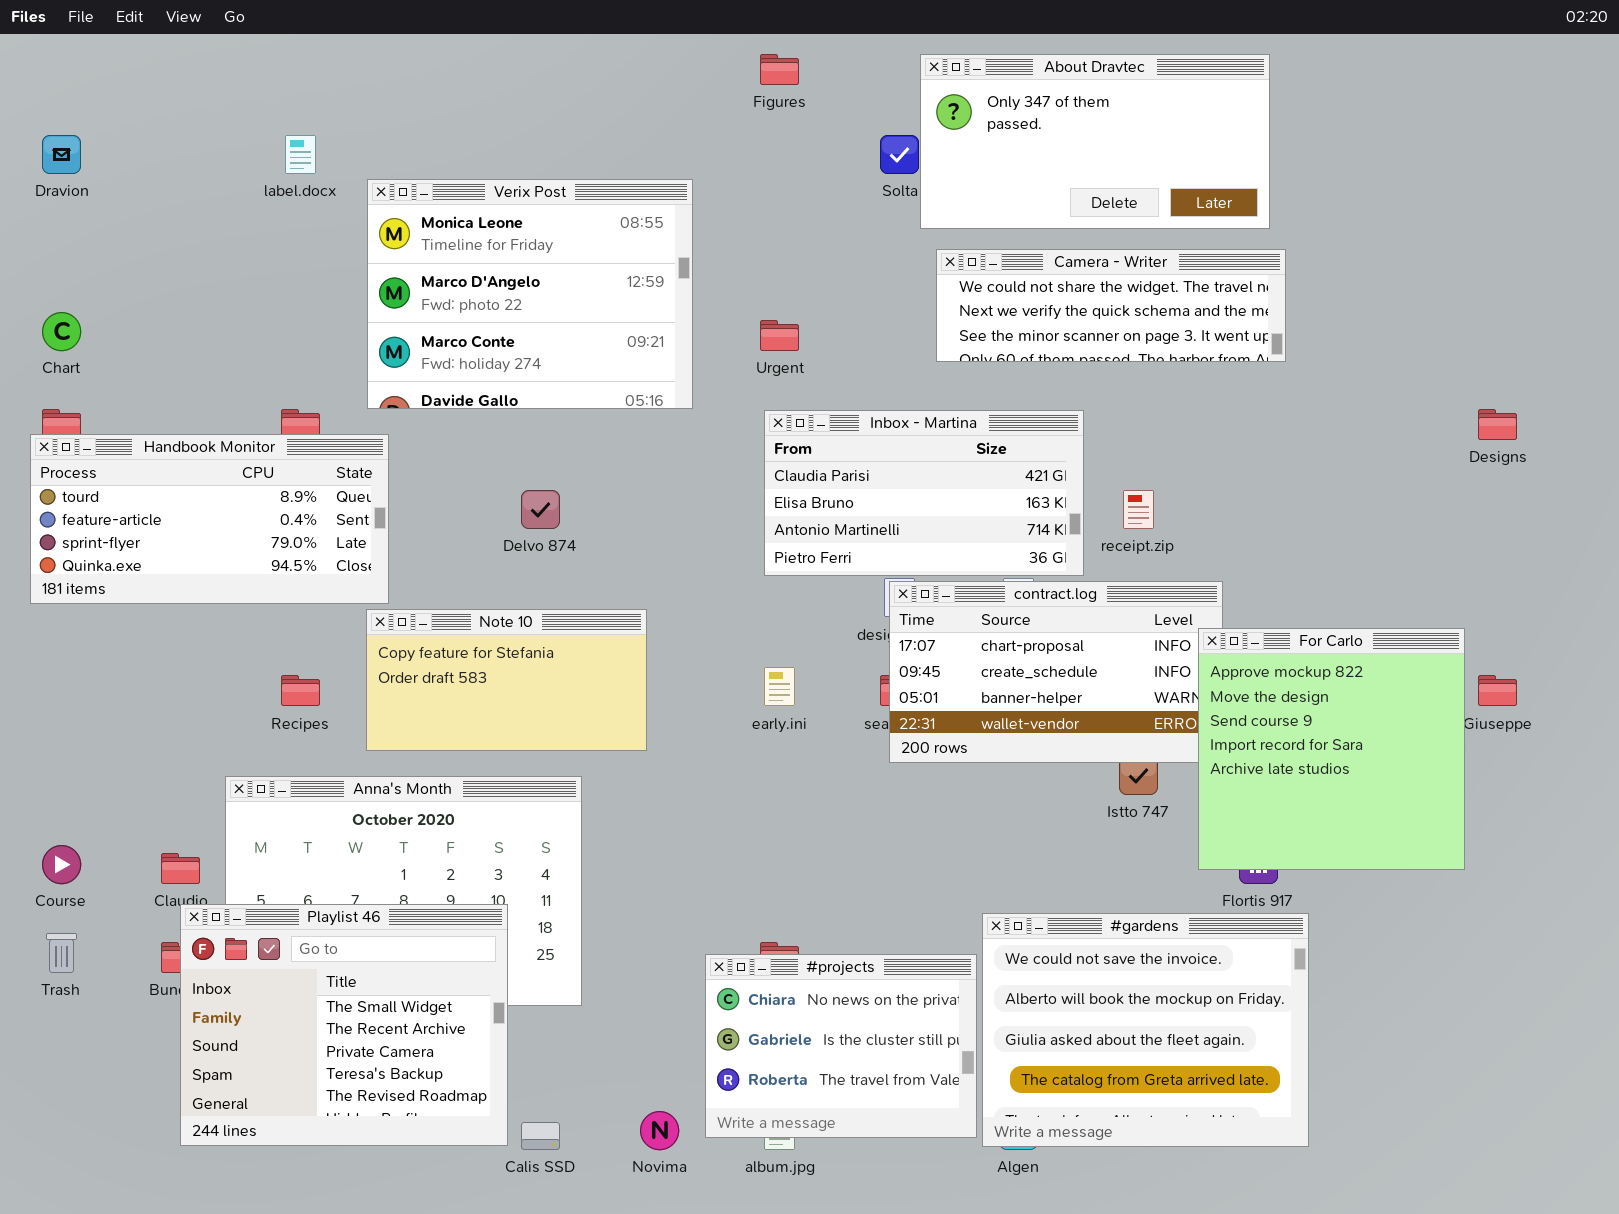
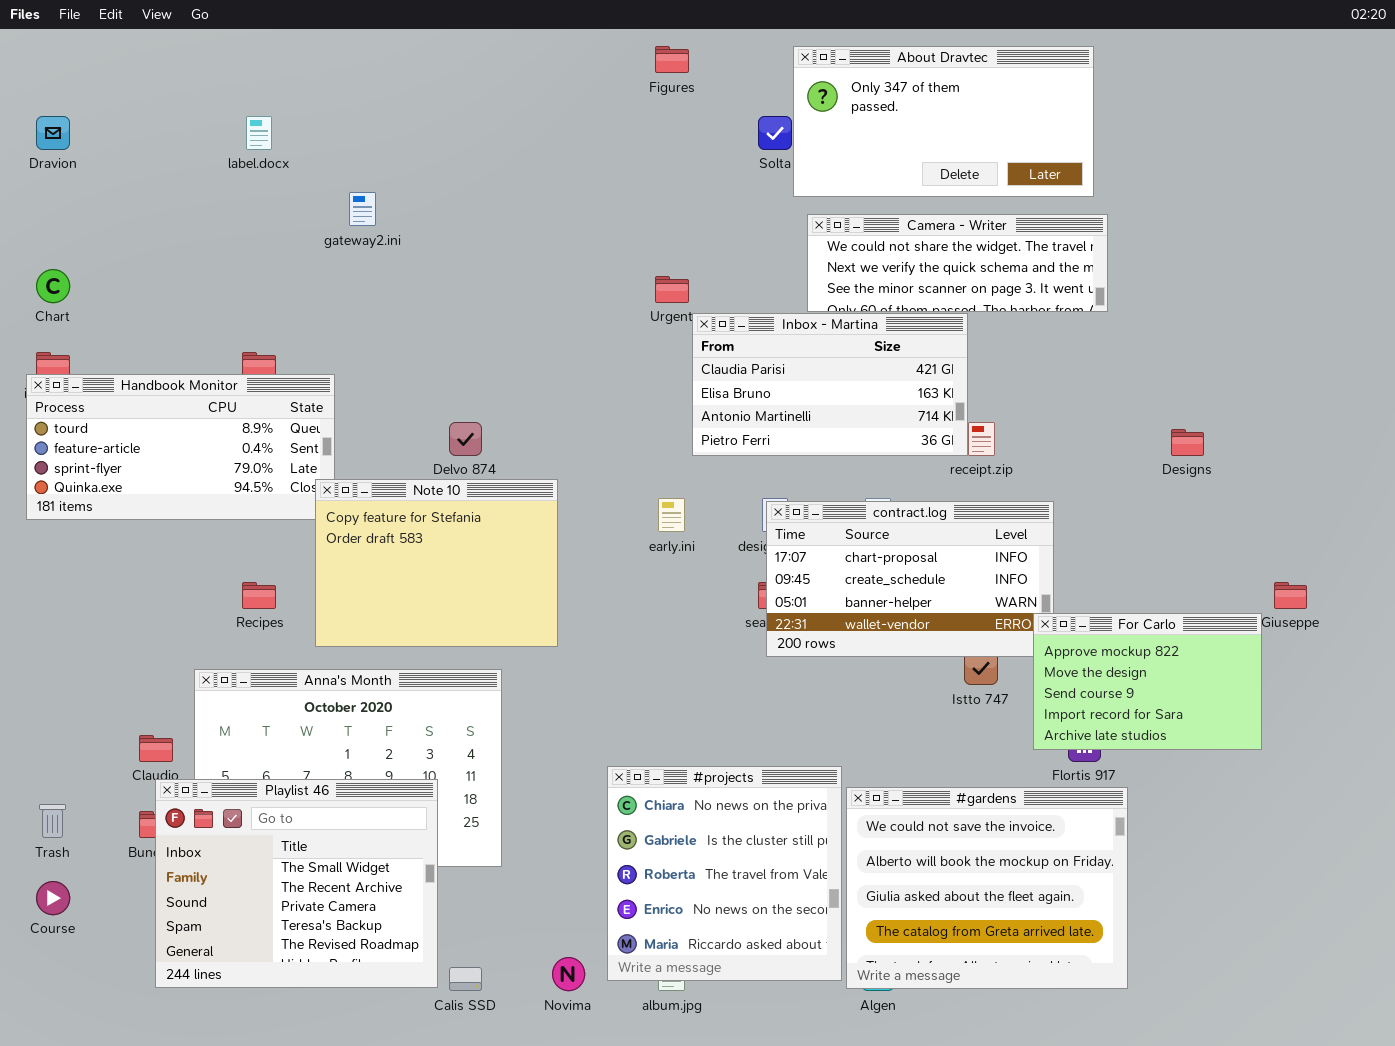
Verix Post: [367,179,693,409] -> none, closed
Designs: [1478,409,1517,440] -> [1171,429,1204,456], moved
Inbox - Martina: [764,410,1084,576] -> [692,313,968,456], moved
Note 10: [366,609,647,751] -> [315,479,558,647], resized
For Carlo: [1198,628,1465,870] -> [1033,613,1262,750], resized
early.ini: [764,667,795,706] -> [658,498,685,532], moved
Course: [42,845,81,884] -> [36,881,70,915], moved
#projects: [705,954,977,1138] -> [607,766,842,981], resized

